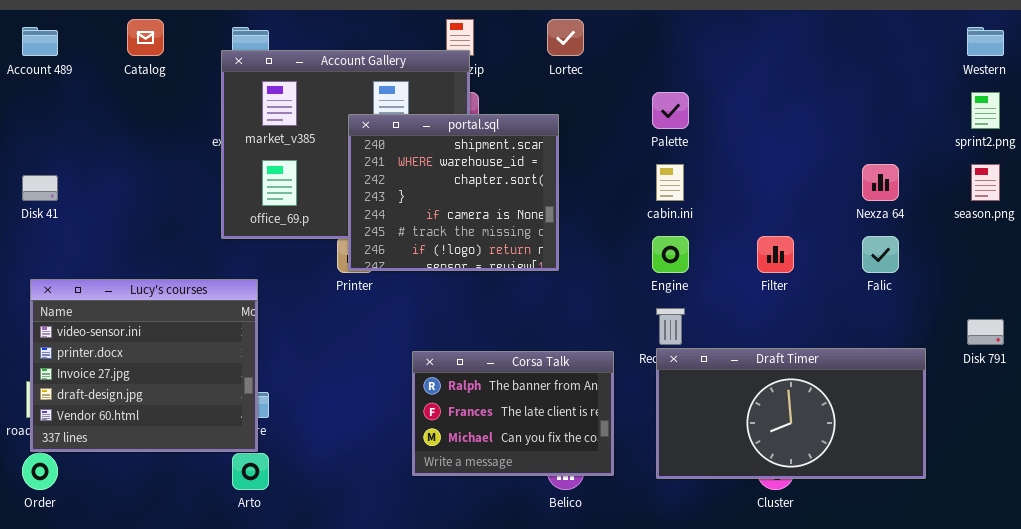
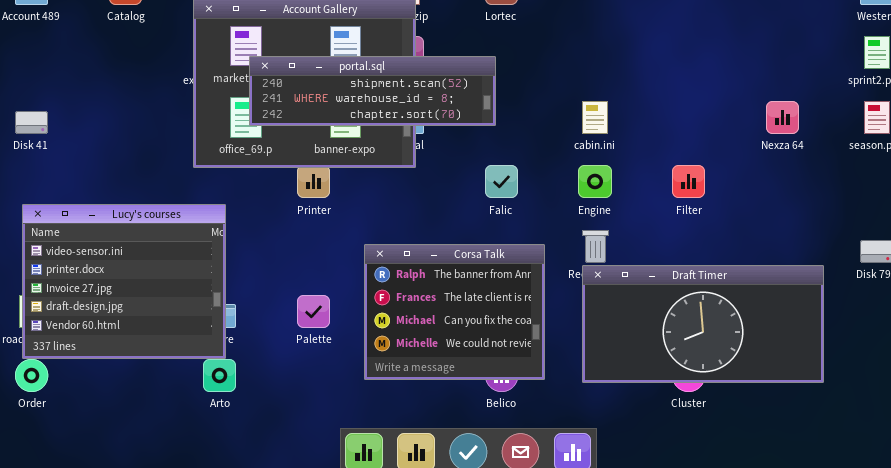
Palette: [652,92,689,129] -> [297,295,330,328], moved
portal.sql: [348,114,559,271] -> [249,56,496,126], resized
Falic: [862,236,899,273] -> [485,165,518,198], moved
Corsa Talk: [412,351,614,476] -> [364,244,545,380], resized

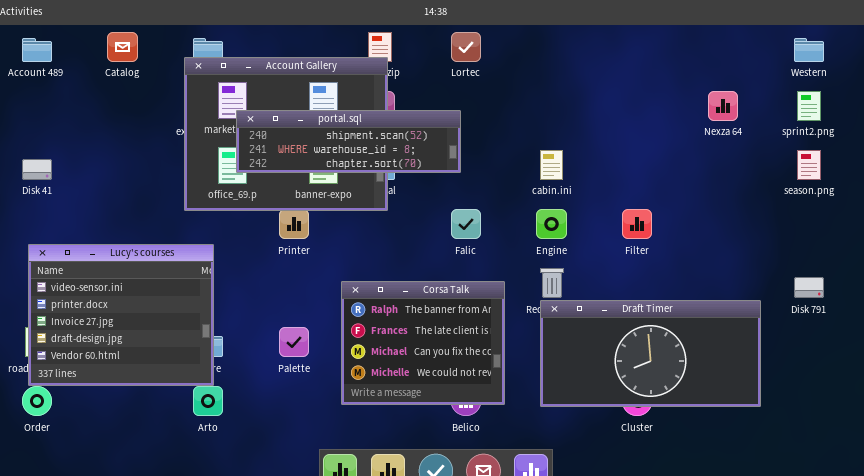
Nexza 64: [766,101,799,134] -> [708,91,738,121], moved

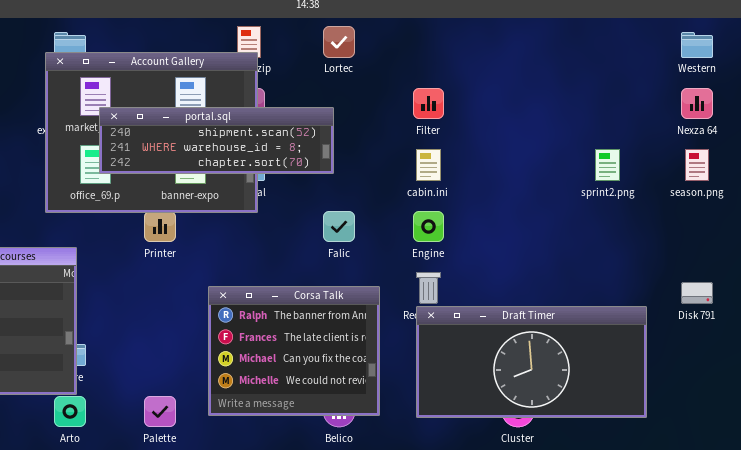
Nexza 64: [708,91,738,121] -> [681,88,713,119], moved
sprint2.png: [797,91,821,121] -> [595,149,620,181], moved
Filter: [622,209,652,239] -> [413,88,444,119], moved
Palette: [279,327,309,357] -> [144,396,176,427], moved

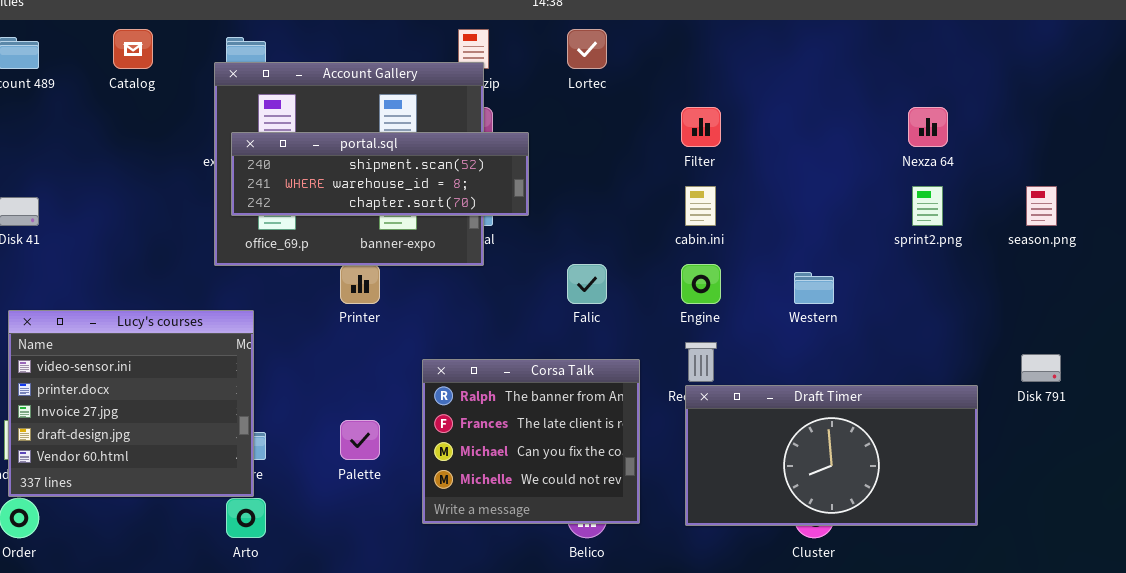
Western: [681,32,713,58] -> [794,272,834,304], moved
Nexza 64: [681,88,713,119] -> [908,107,948,147], moved
portal.sql: [99,107,334,174] -> [231,132,529,216], moved
Palette: [144,396,176,427] -> [340,420,380,460], moved

